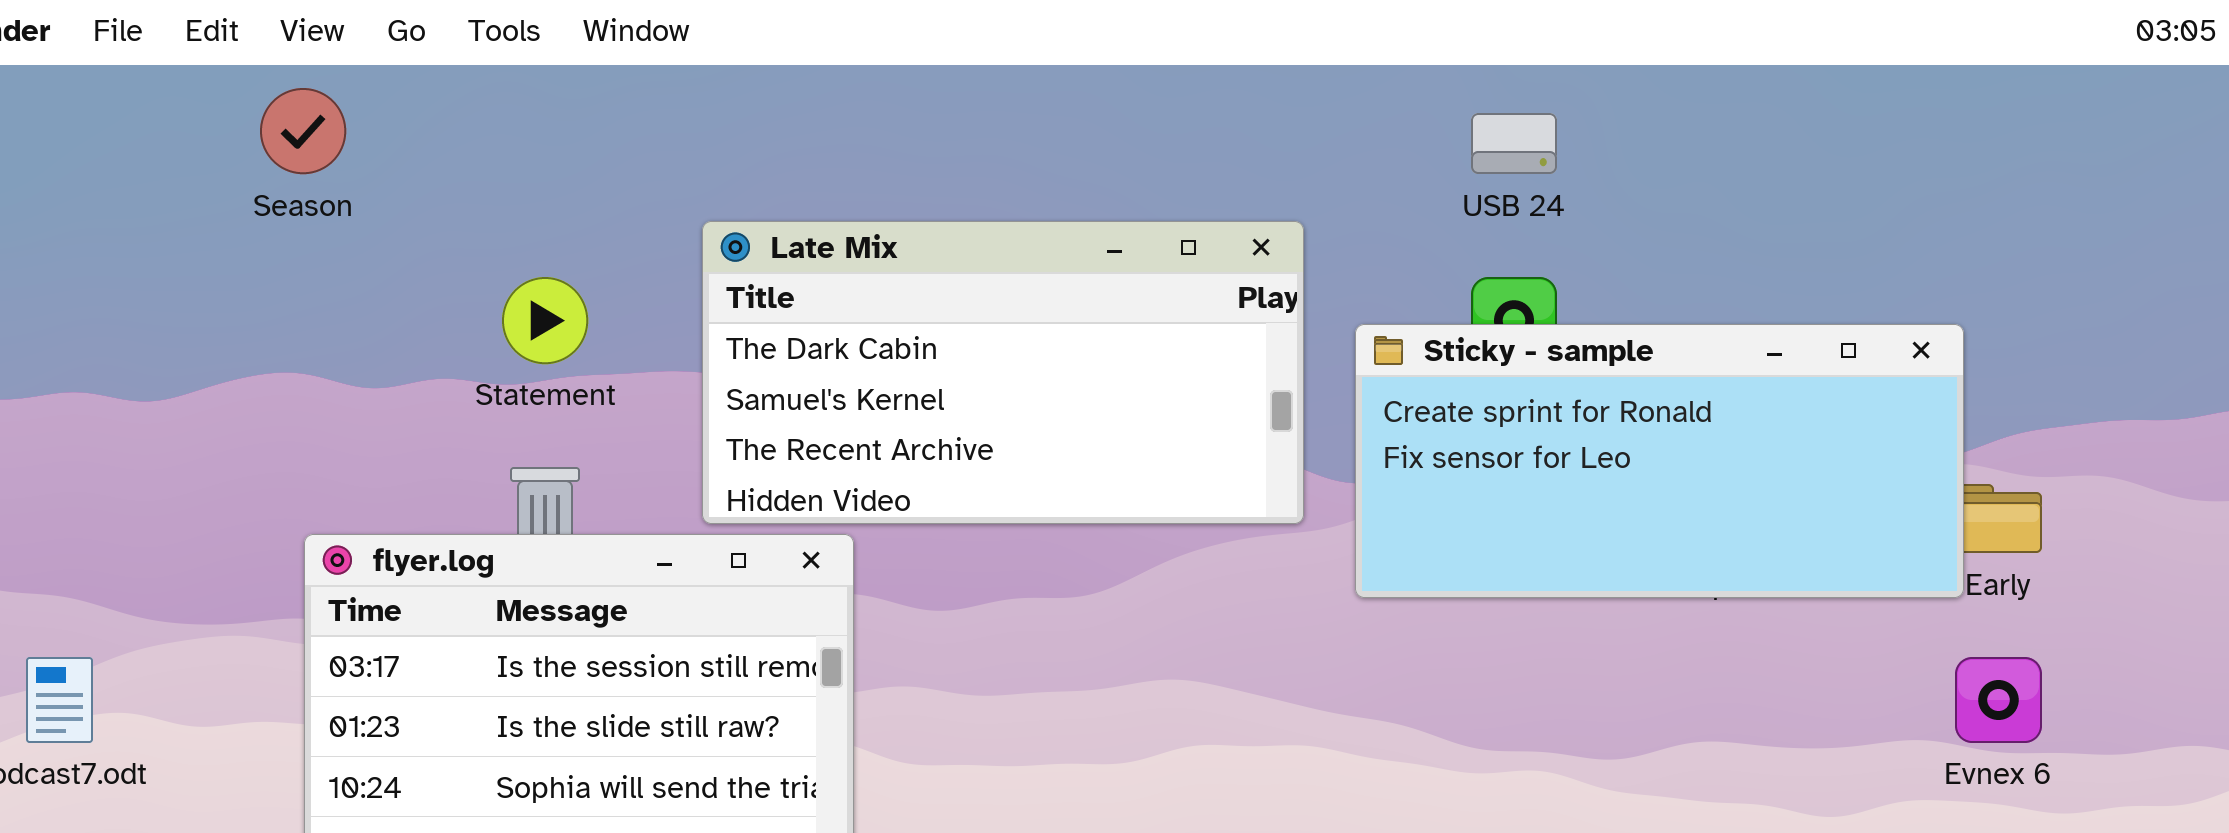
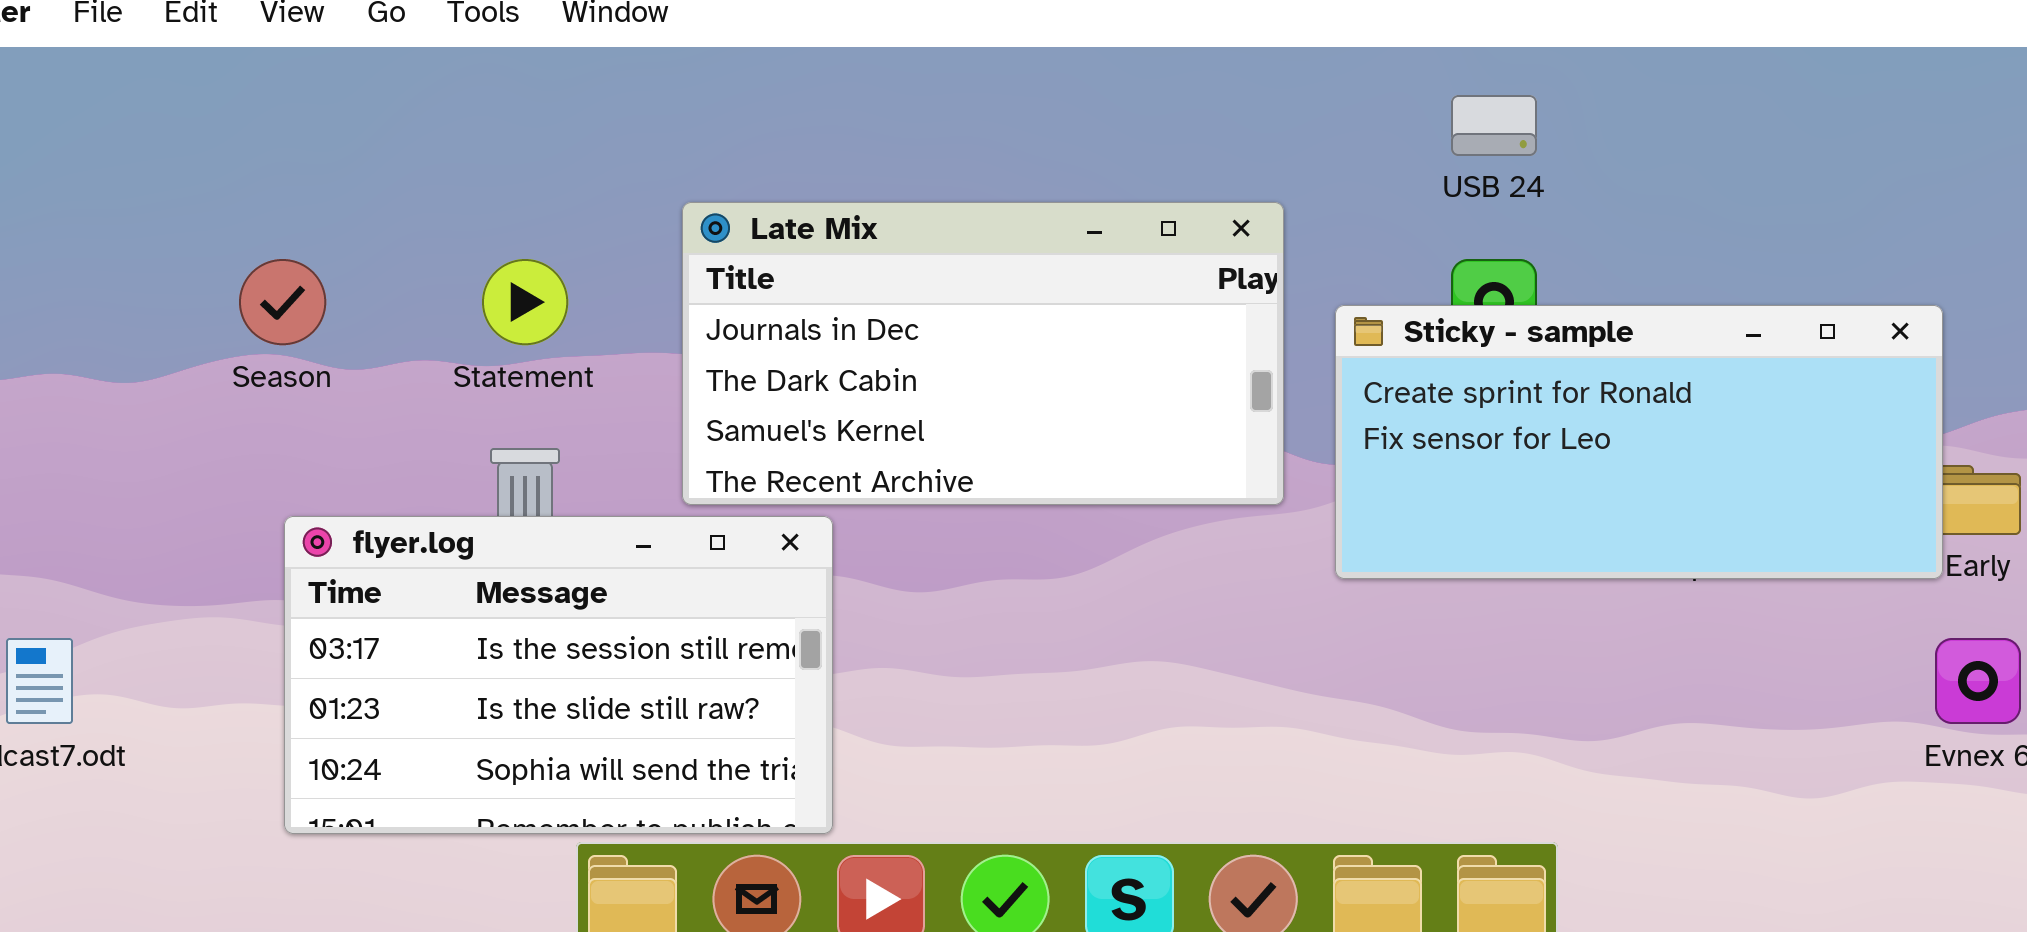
Season: [260,88,346,174] -> [239,259,326,345], moved
Late Mix: [702,221,1304,524] -> [682,202,1284,505], scrolled up 1 row

